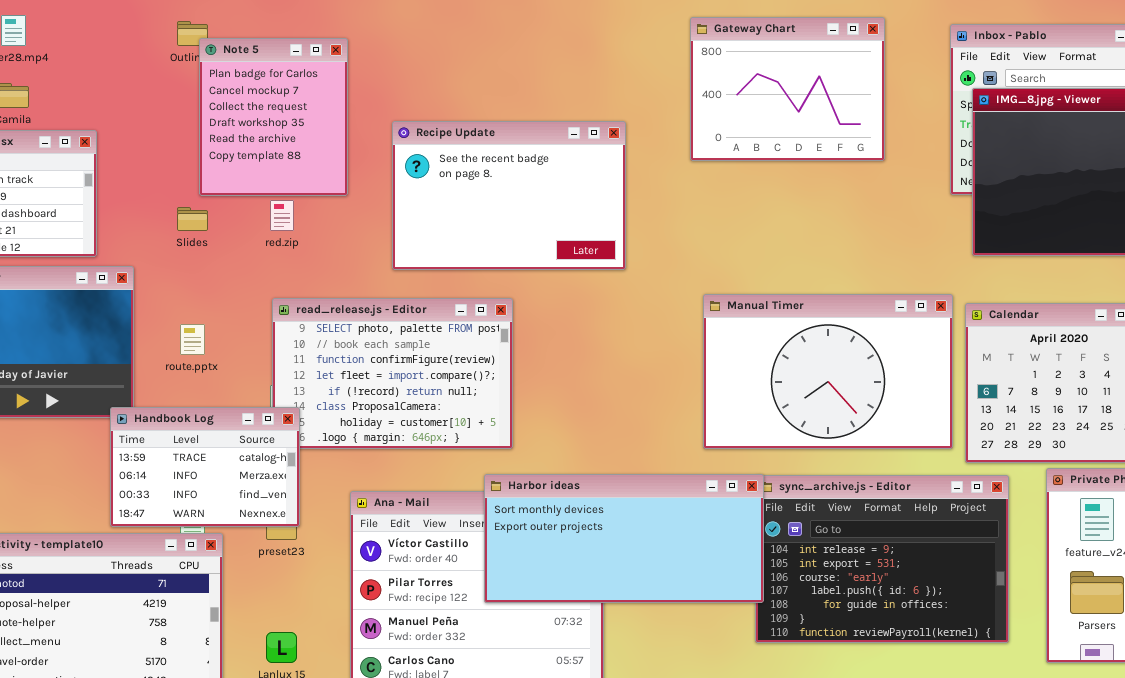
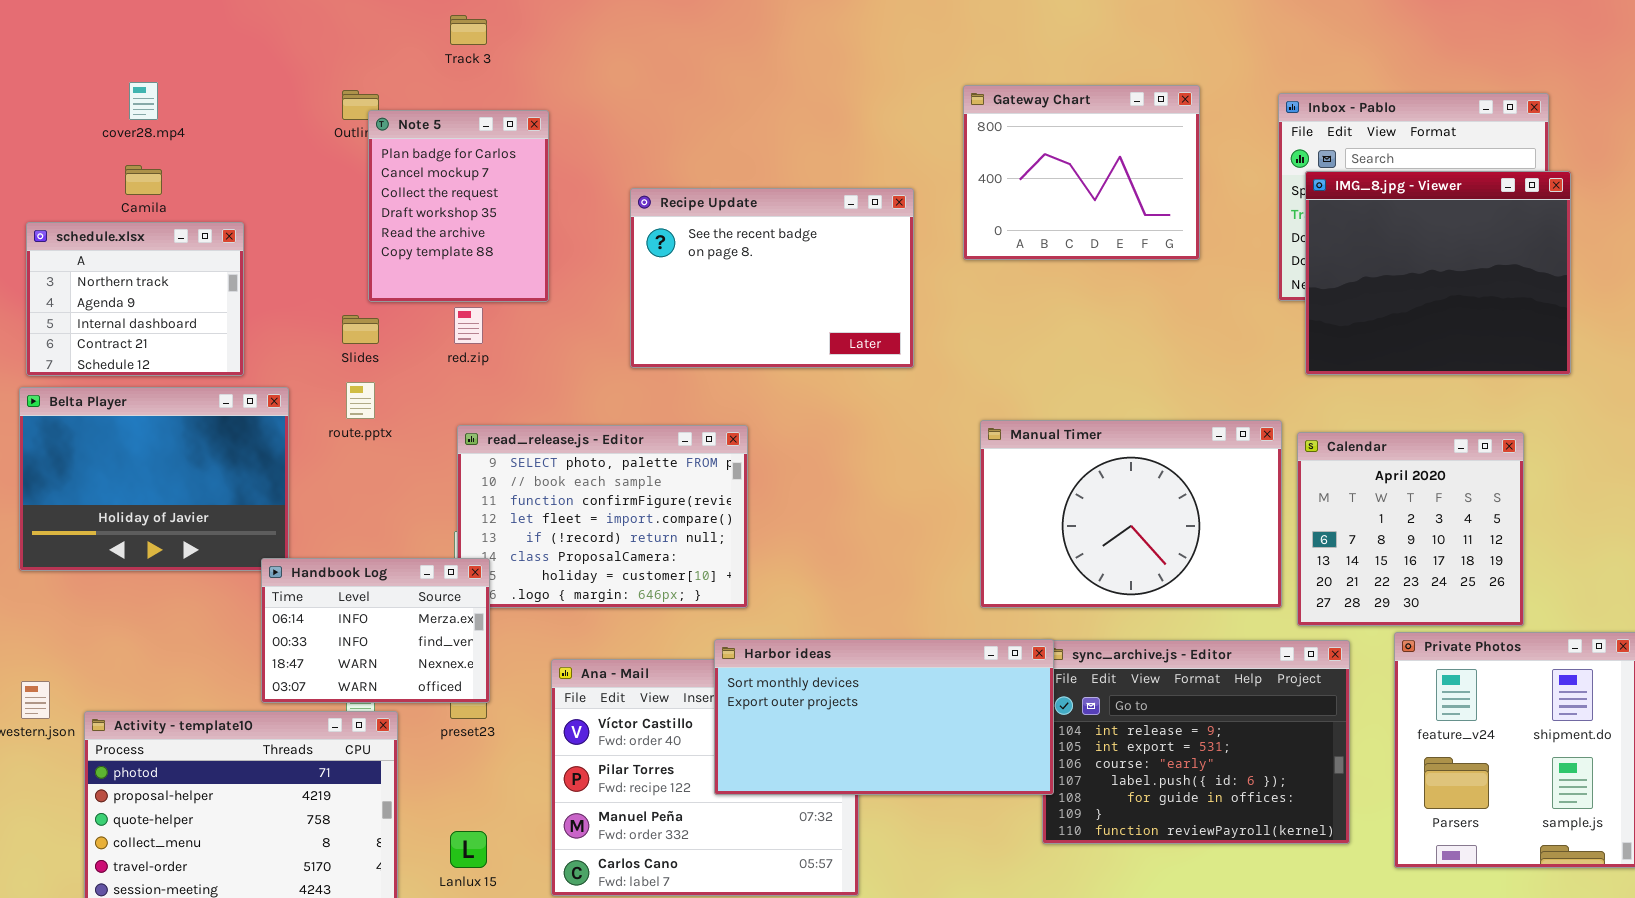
Recipe Update: [392,121,626,270] -> [630,188,914,368], moved
route.pptx: [180,324,205,355] -> [346,382,375,419], moved
Handbook Log: [110,407,300,527] -> [261,558,490,703], scrolled down 1 row

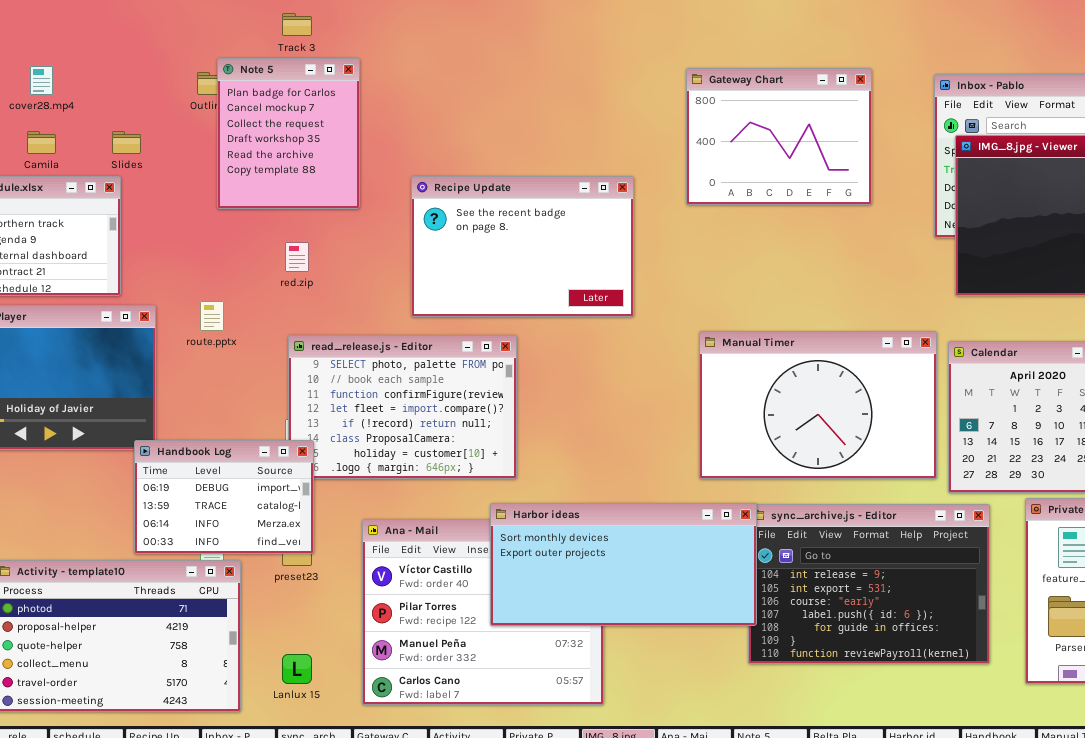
Note 5: [368,110,549,302] -> [217,58,360,209], moved
Recipe Update: [630,188,914,368] -> [411,176,634,317], moved
Slides: [342,315,379,344] -> [112,131,141,154], moved
Handbook Log: [261,558,490,703] -> [134,440,314,554], scrolled up 2 rows

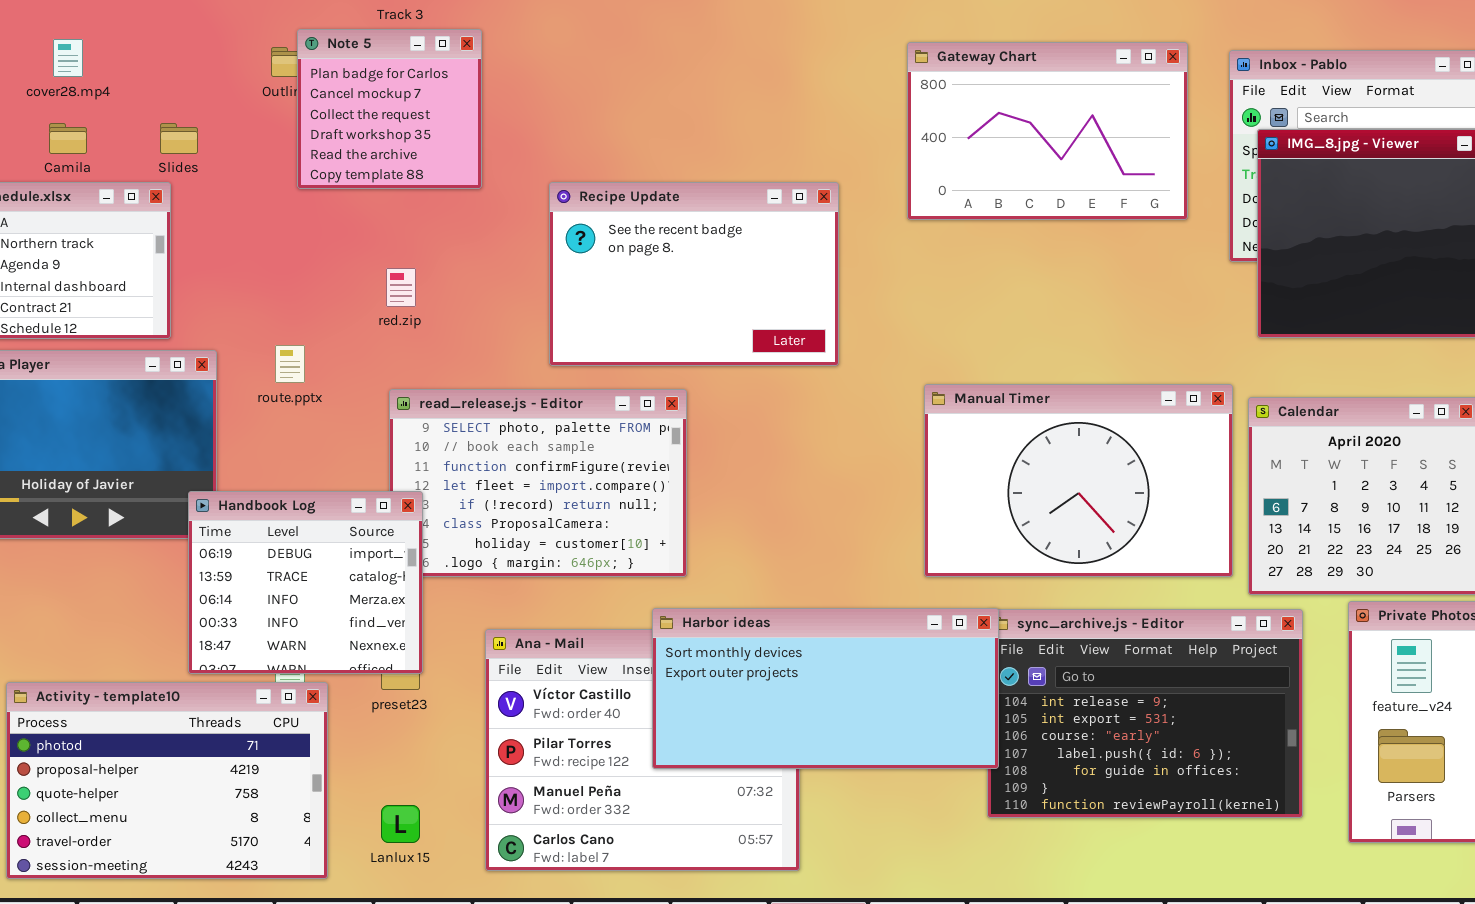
Note 5: [217,58,360,209] -> [297,29,482,189], resized
Gateway Chart: [686,68,872,205] -> [907,42,1188,220], resized
Handbook Log: [134,440,314,554] -> [188,491,423,674], resized

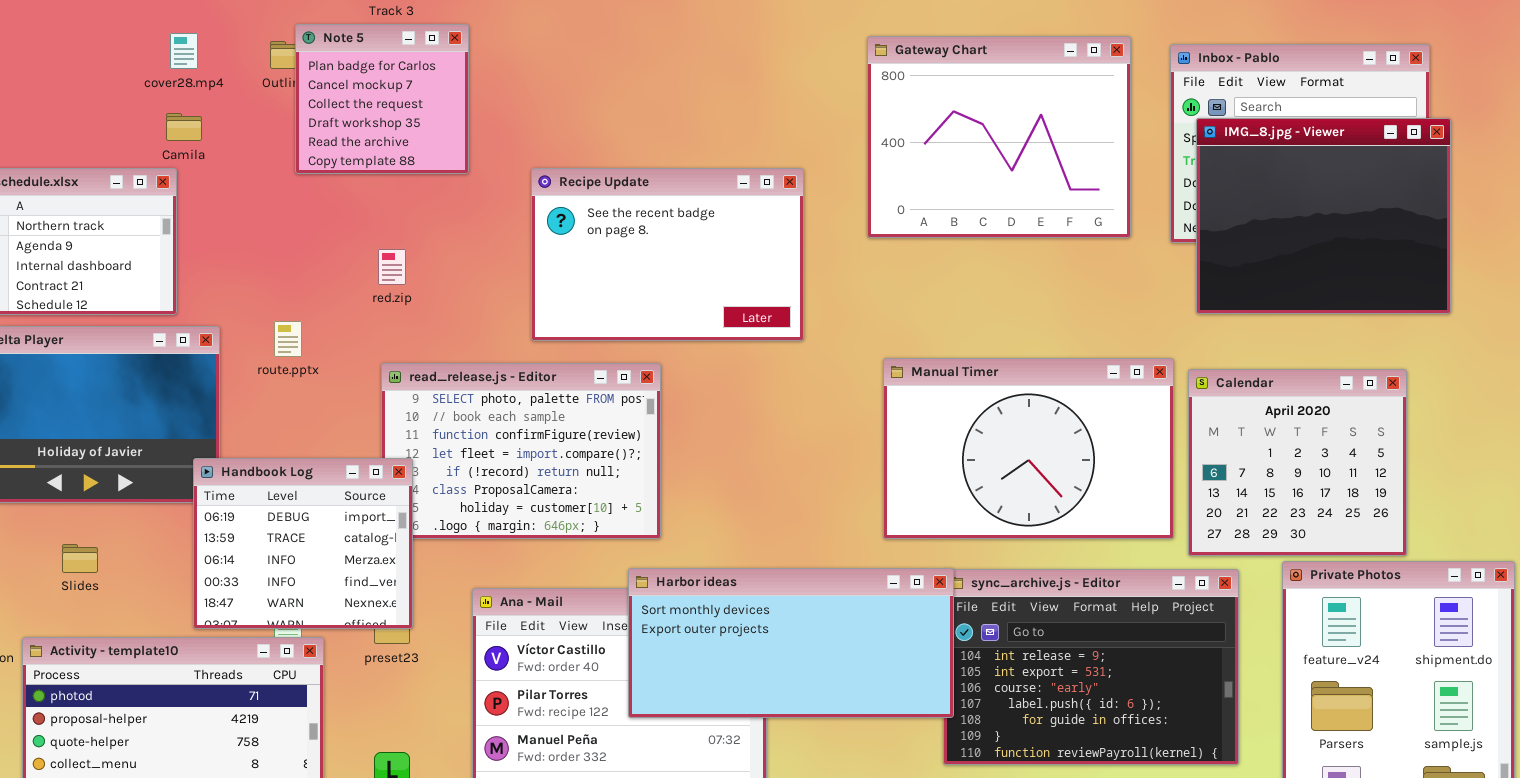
cover28.mp4: [53,39,83,77] -> [170,33,198,69], moved
Gateway Chart: [907,42,1188,220] -> [867,36,1131,238], resized
Camila: [49,123,87,154] -> [166,113,202,141], moved
Slides: [160,123,198,154] -> [62,544,98,573], moved

